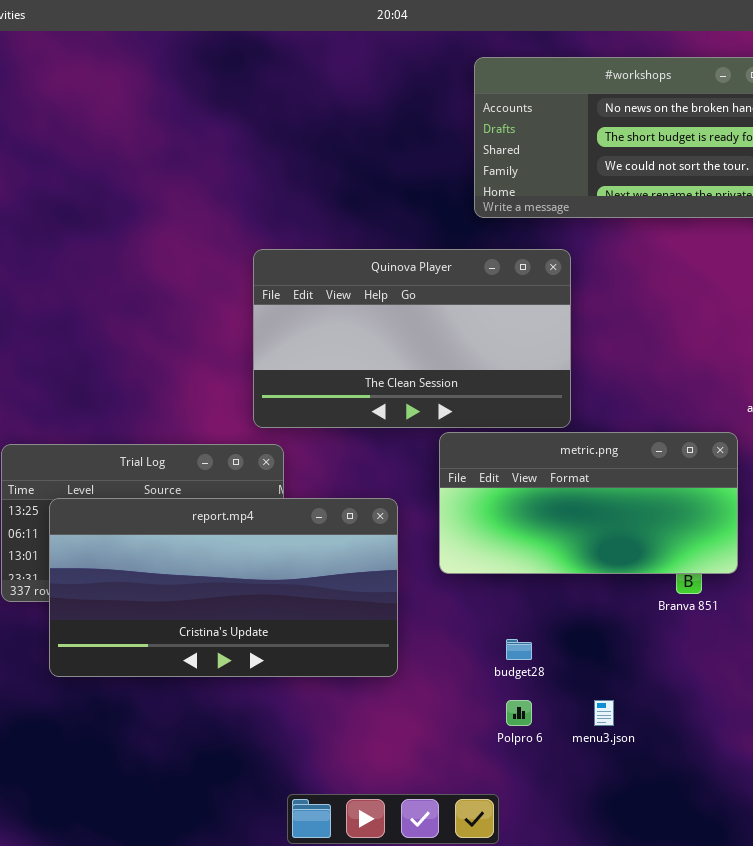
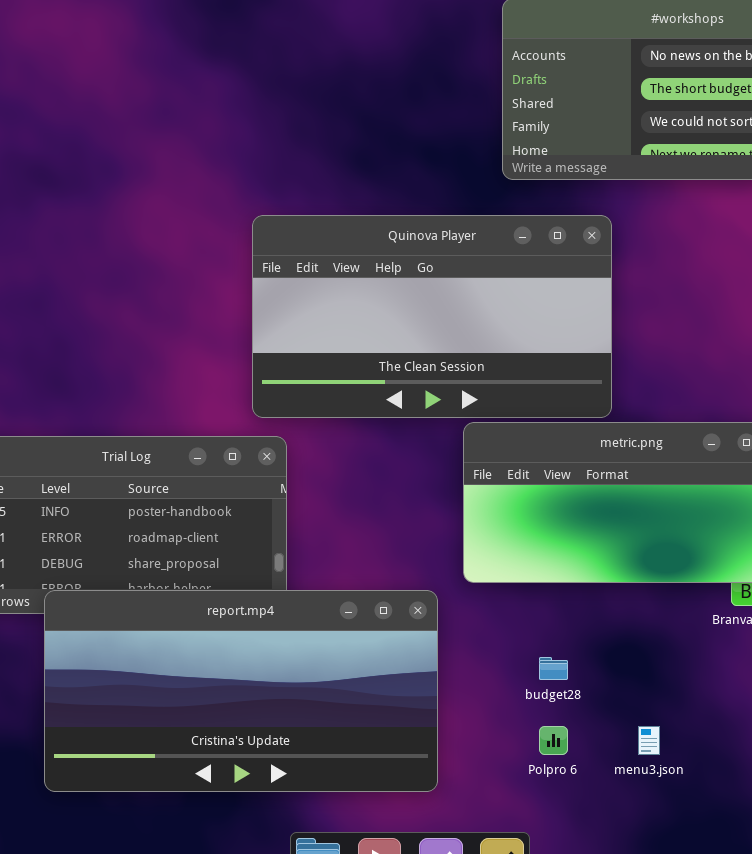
report.mp4: [49,498,398,677] -> [44,590,438,792], moved

